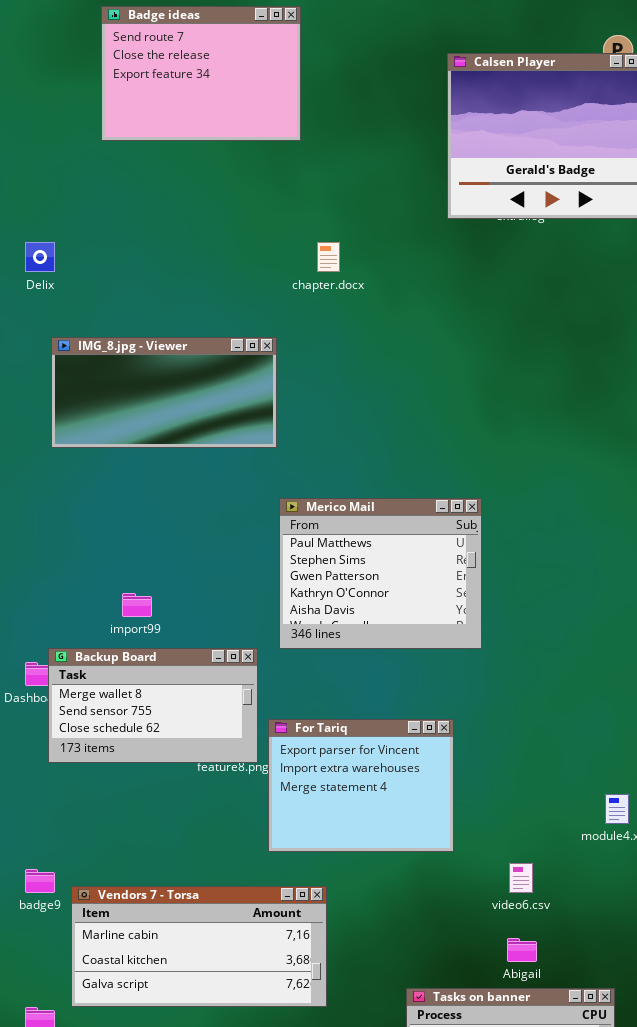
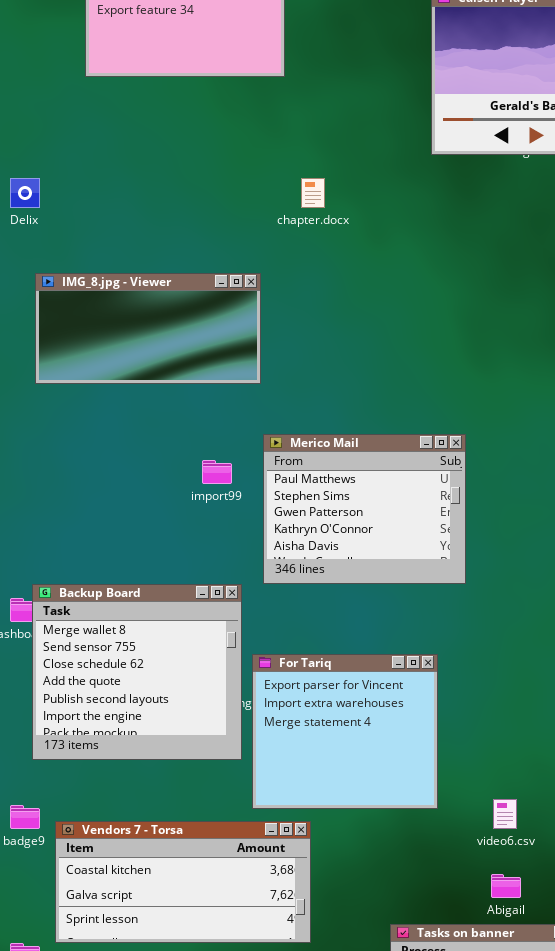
import99: [122,593,152,617] -> [202,460,232,484], moved
Backup Board: [48,648,258,763] -> [32,584,242,760], resized
For Tariq: [268,719,454,852] -> [252,654,438,809], resized
Vendors 7 - Torsa: [71,886,327,1007] -> [55,821,311,943], scrolled down 1 row

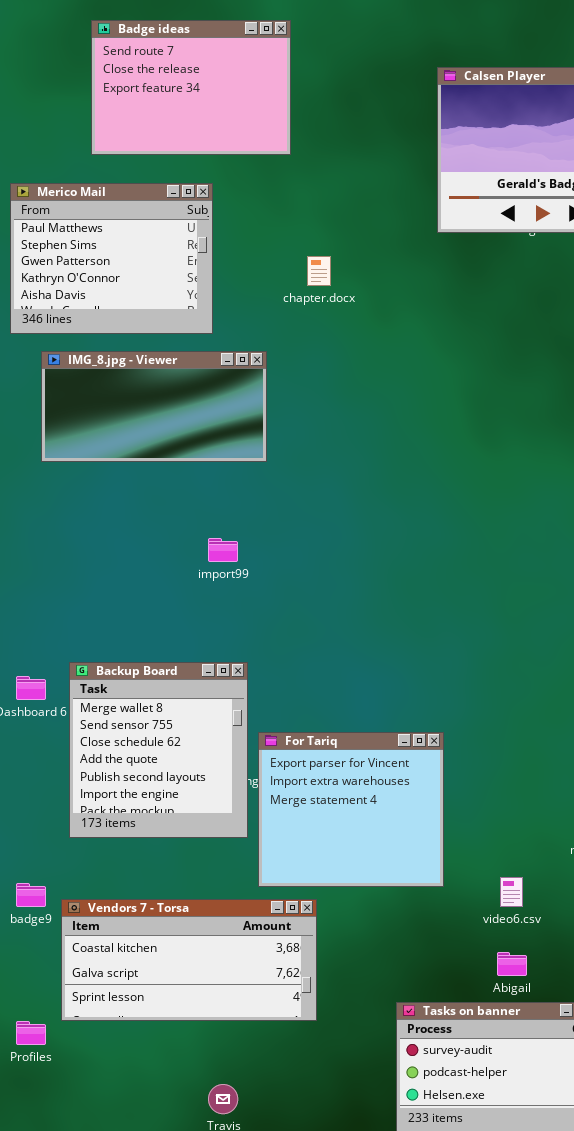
Merico Mail: [263,434,466,584] -> [10,183,213,334], moved
Backup Board: [32,584,242,760] -> [69,662,248,838], resized

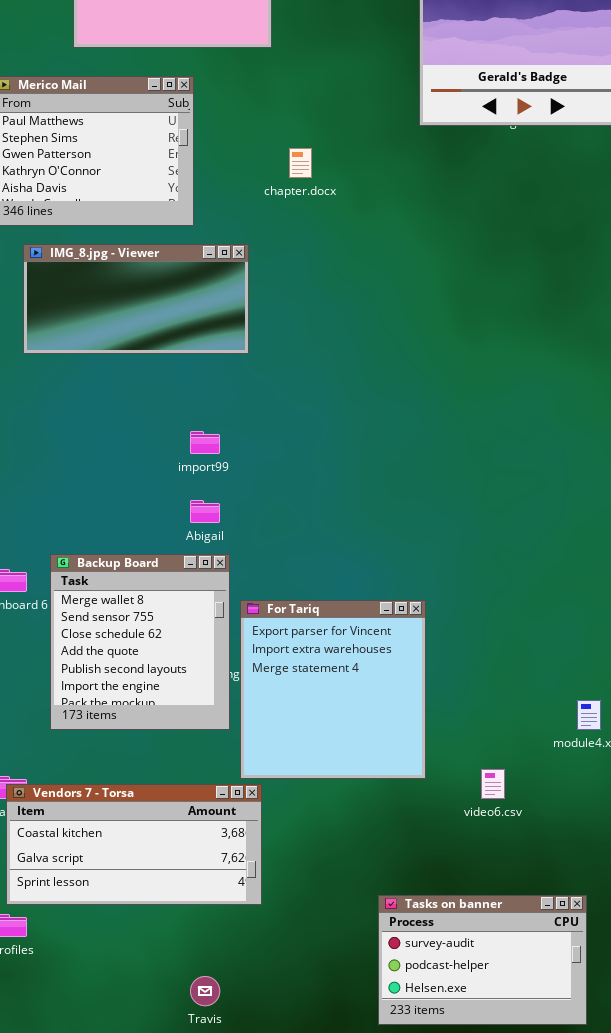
For Tariq: [258,732,444,887] -> [240,600,426,779], resized
Vendors 7 - Torsa: [61,899,317,1021] -> [6,784,262,905], moved
Abigail: [497,952,527,976] -> [190,500,220,523], moved

